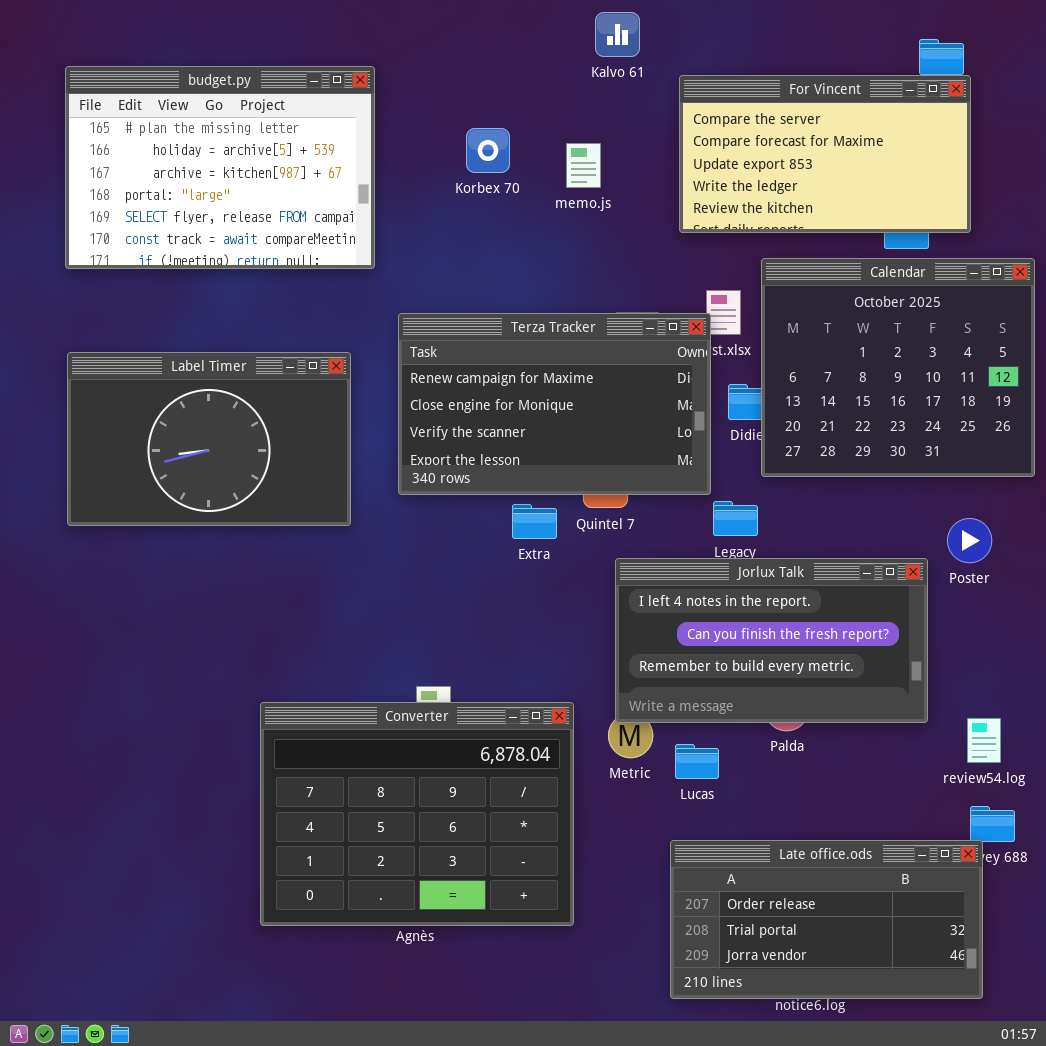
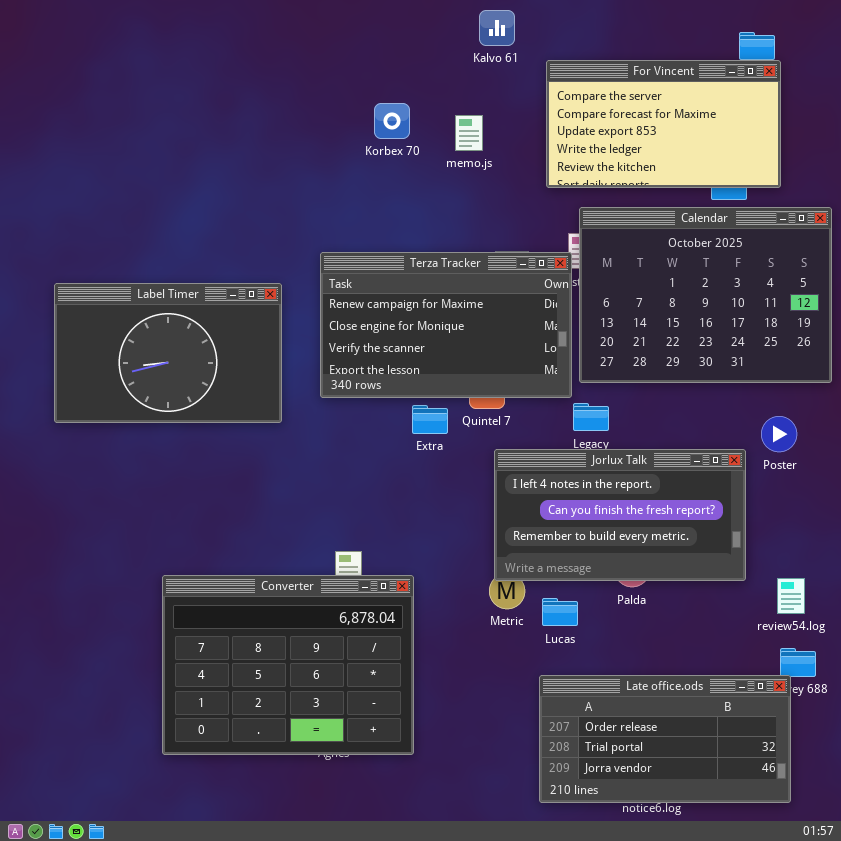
budget.py: [65,66,375,269] -> none, closed
Calendar: [761,258,1035,477] -> [579,207,832,383], resized
Converter: [260,702,574,926] -> [162,575,414,755], moved

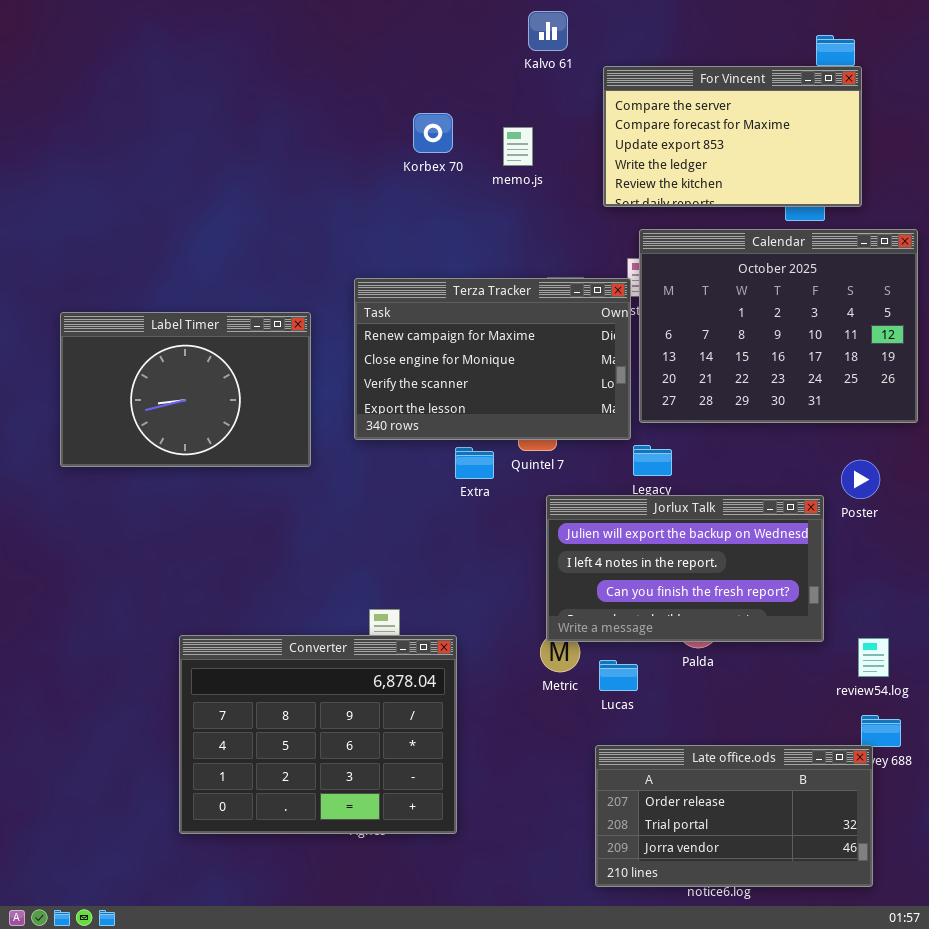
Jorlux Talk: [494,449,746,581] -> [546,495,824,642], scrolled up 1 row

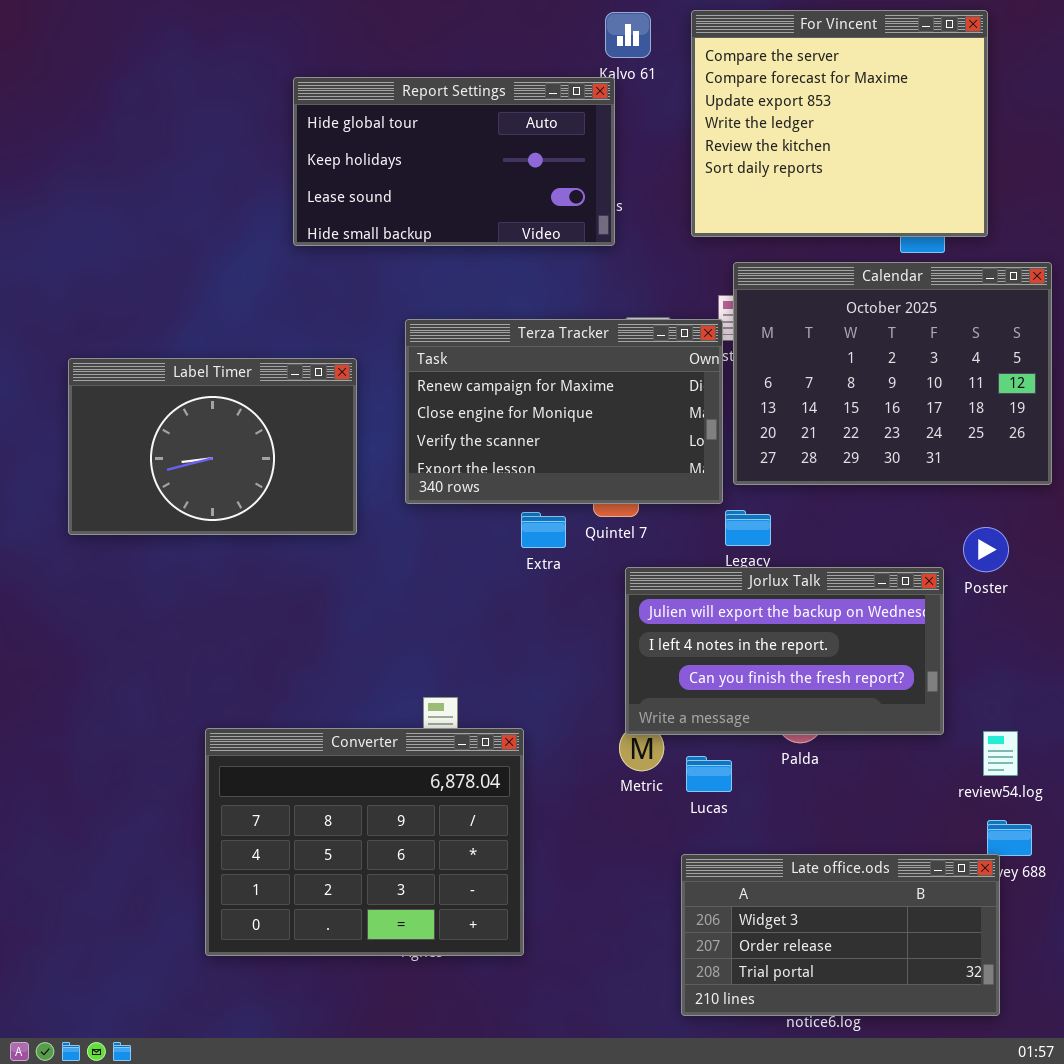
For Vincent: [603,66,862,207] -> [691,10,988,237], resized
Report Settings: none -> [293,77,615,246], opened
Late office.ods: [595,745,873,887] -> [681,854,1000,1016], scrolled up 1 row

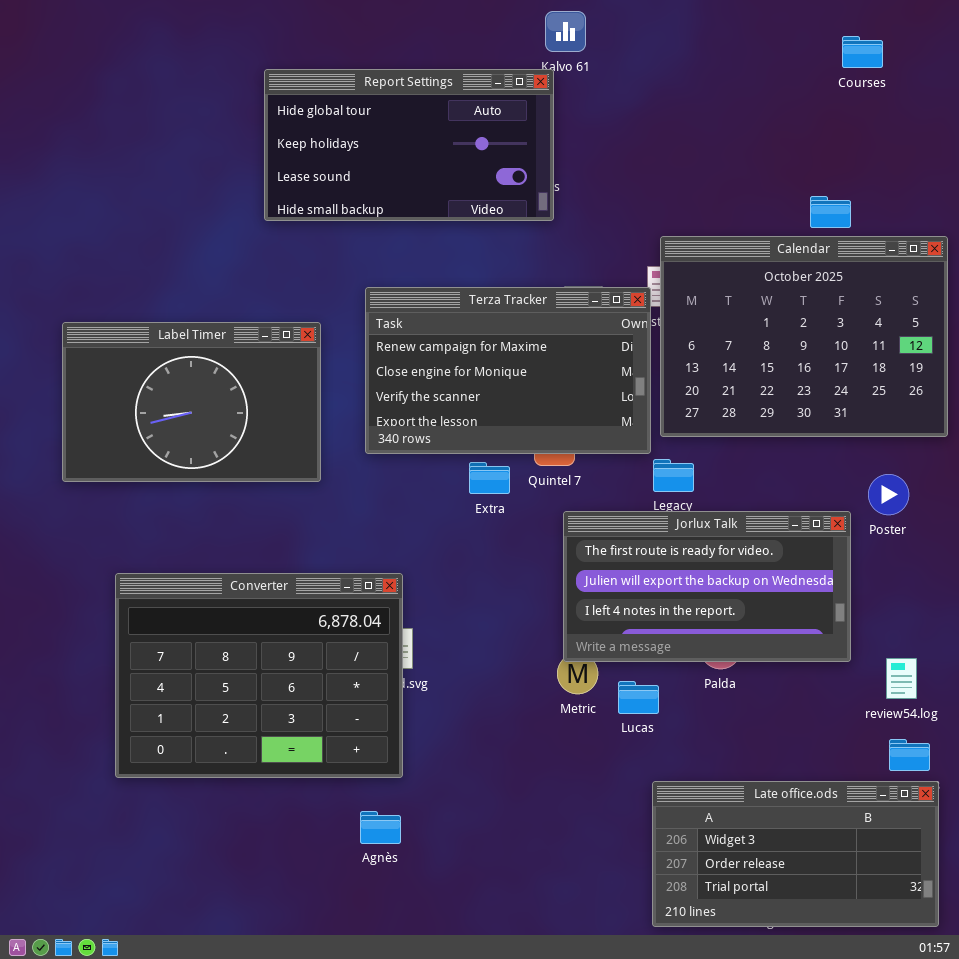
For Vincent: [691,10,988,237] -> none, closed
Jorlux Talk: [625,567,944,735] -> [563,511,851,662], scrolled up 1 row
Converter: [205,728,524,956] -> [115,573,403,778], moved
Late office.ods: [681,854,1000,1016] -> [652,781,939,927], moved

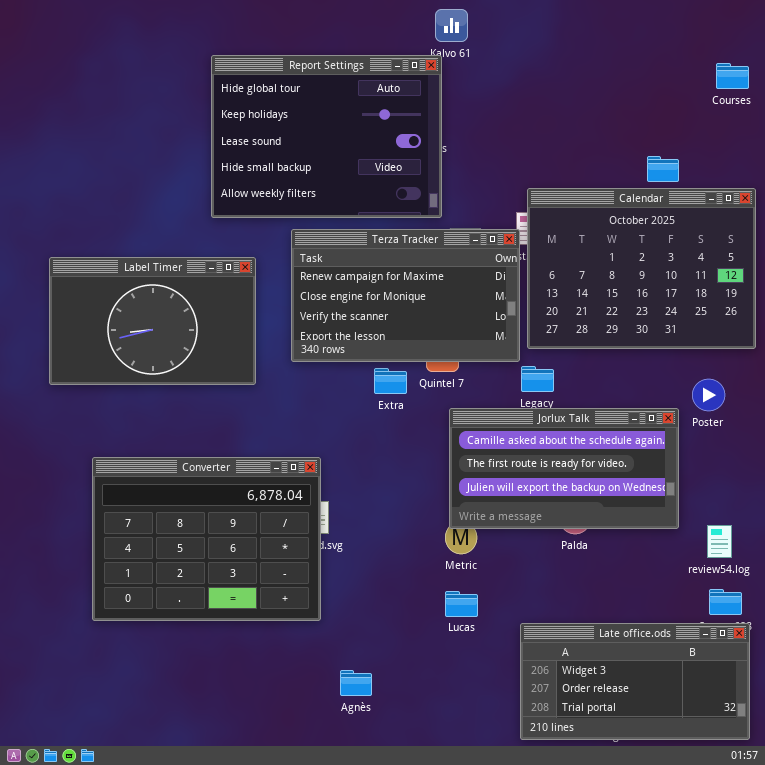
Courses: [842,36,883,68] -> [716,63,749,89], moved
Report Settings: [264,69,554,221] -> [211,55,442,218], resized
Jorlux Talk: [563,511,851,662] -> [449,408,679,529], scrolled up 1 row
Lucas: [618,681,659,714] -> [445,591,478,617], moved
Agnès: [360,811,401,844] -> [340,670,372,696], moved

